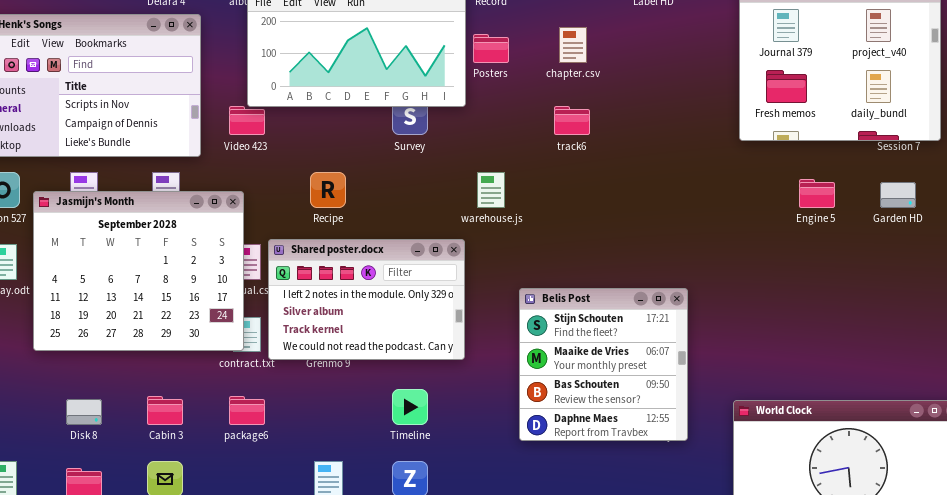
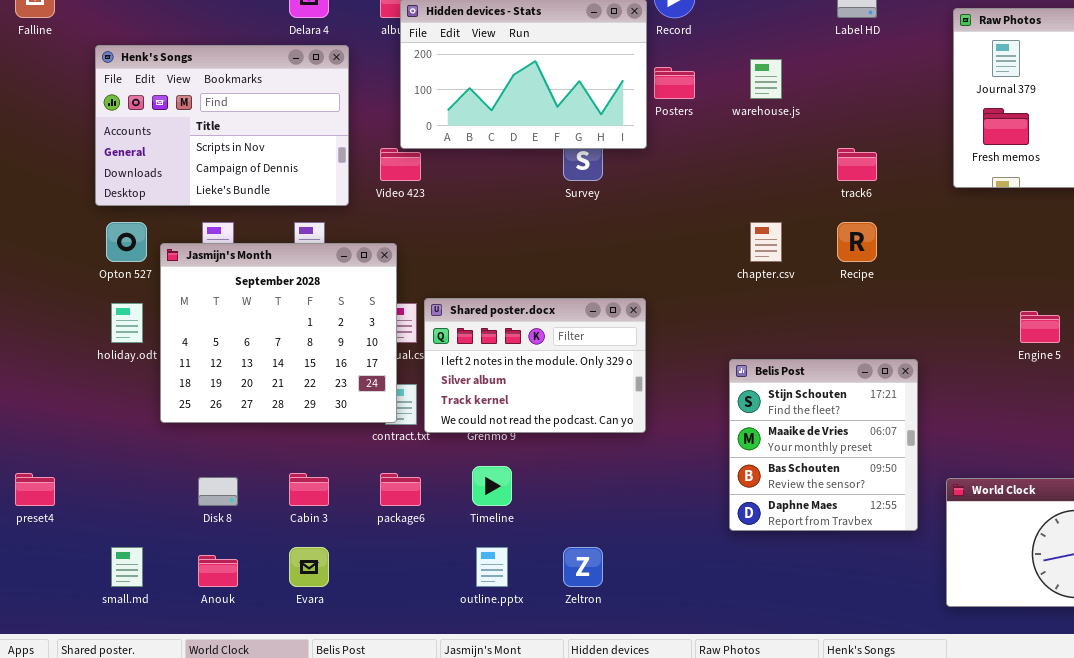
chapter.csv: [559,27,587,63] -> [750,222,782,262], moved
track6: [554,106,590,135] -> [837,148,877,181], moved
Recipe: [310,172,346,208] -> [837,222,877,262], moved
warehouse.js: [477,172,505,208] -> [750,59,782,99], moved
Engine 5: [799,179,835,208] -> [1020,311,1060,343], moved
Belis Post: [519,288,688,441] -> [729,359,918,531], moved
Timeline: [392,389,428,425] -> [472,466,512,506], moved

